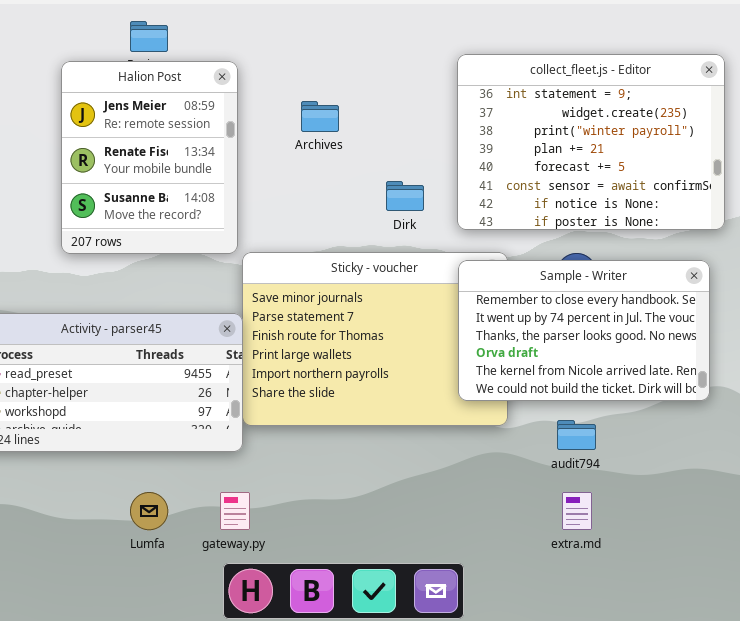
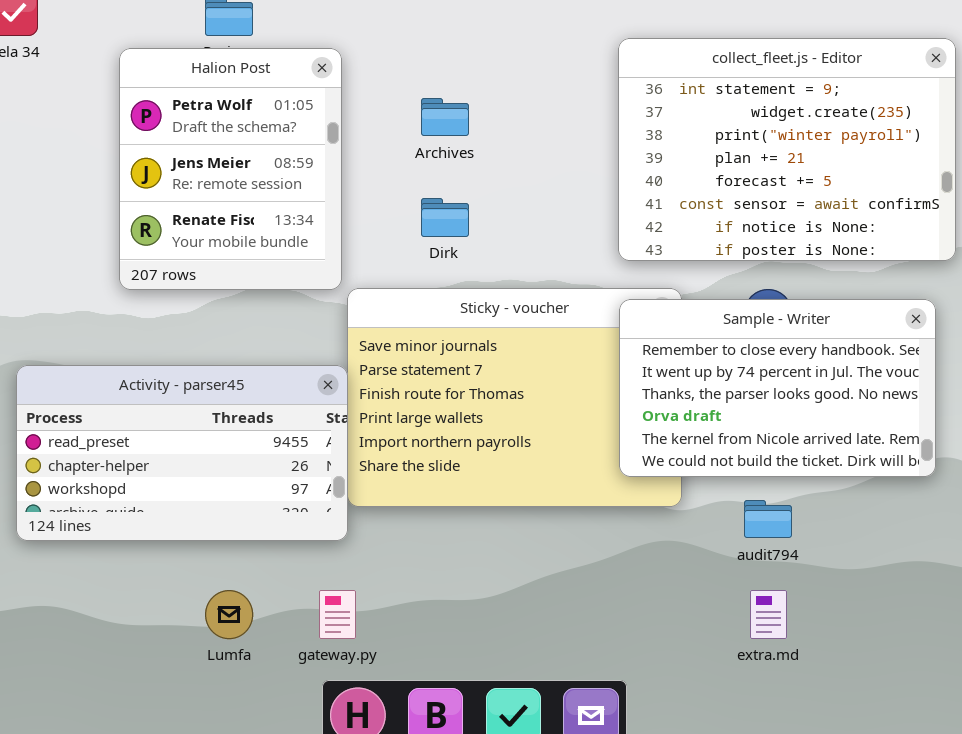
Halion Post: [61,61,238,254] -> [119,48,342,290], scrolled up 1 row
Dirk: [386,181,424,211] -> [421,198,469,237], moved

